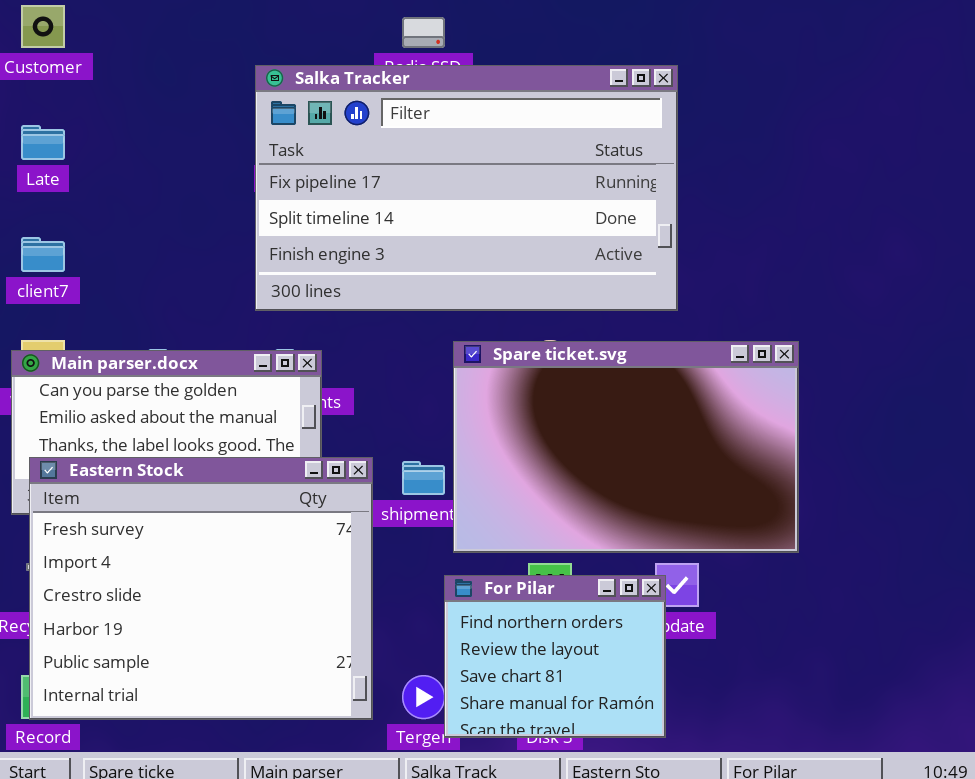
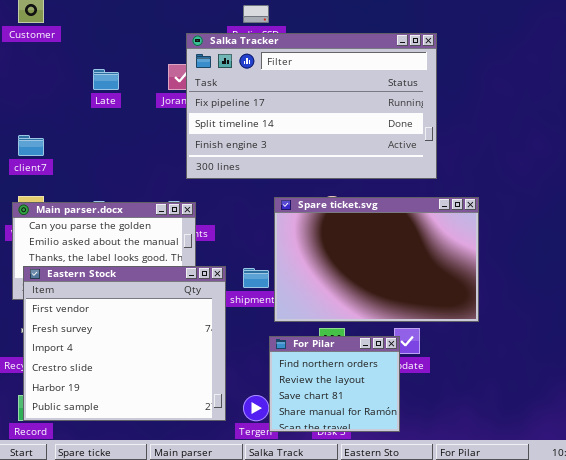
Salka Tracker: [255,65,678,311] -> [186,33,437,179], moved
Late: [21,125,65,160] -> [93,69,119,90], moved
Eastern Stock: [29,457,373,720] -> [23,266,226,421], scrolled up 1 row

